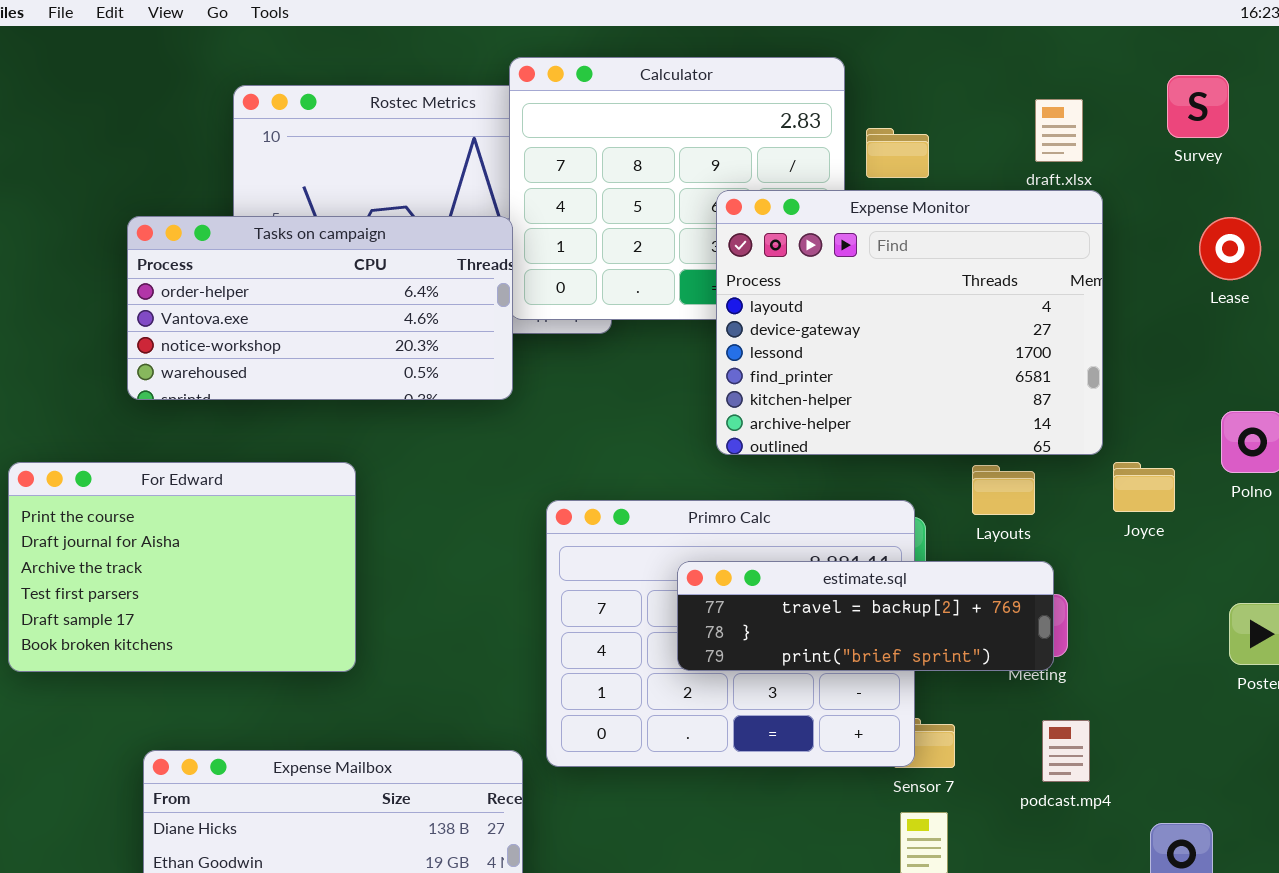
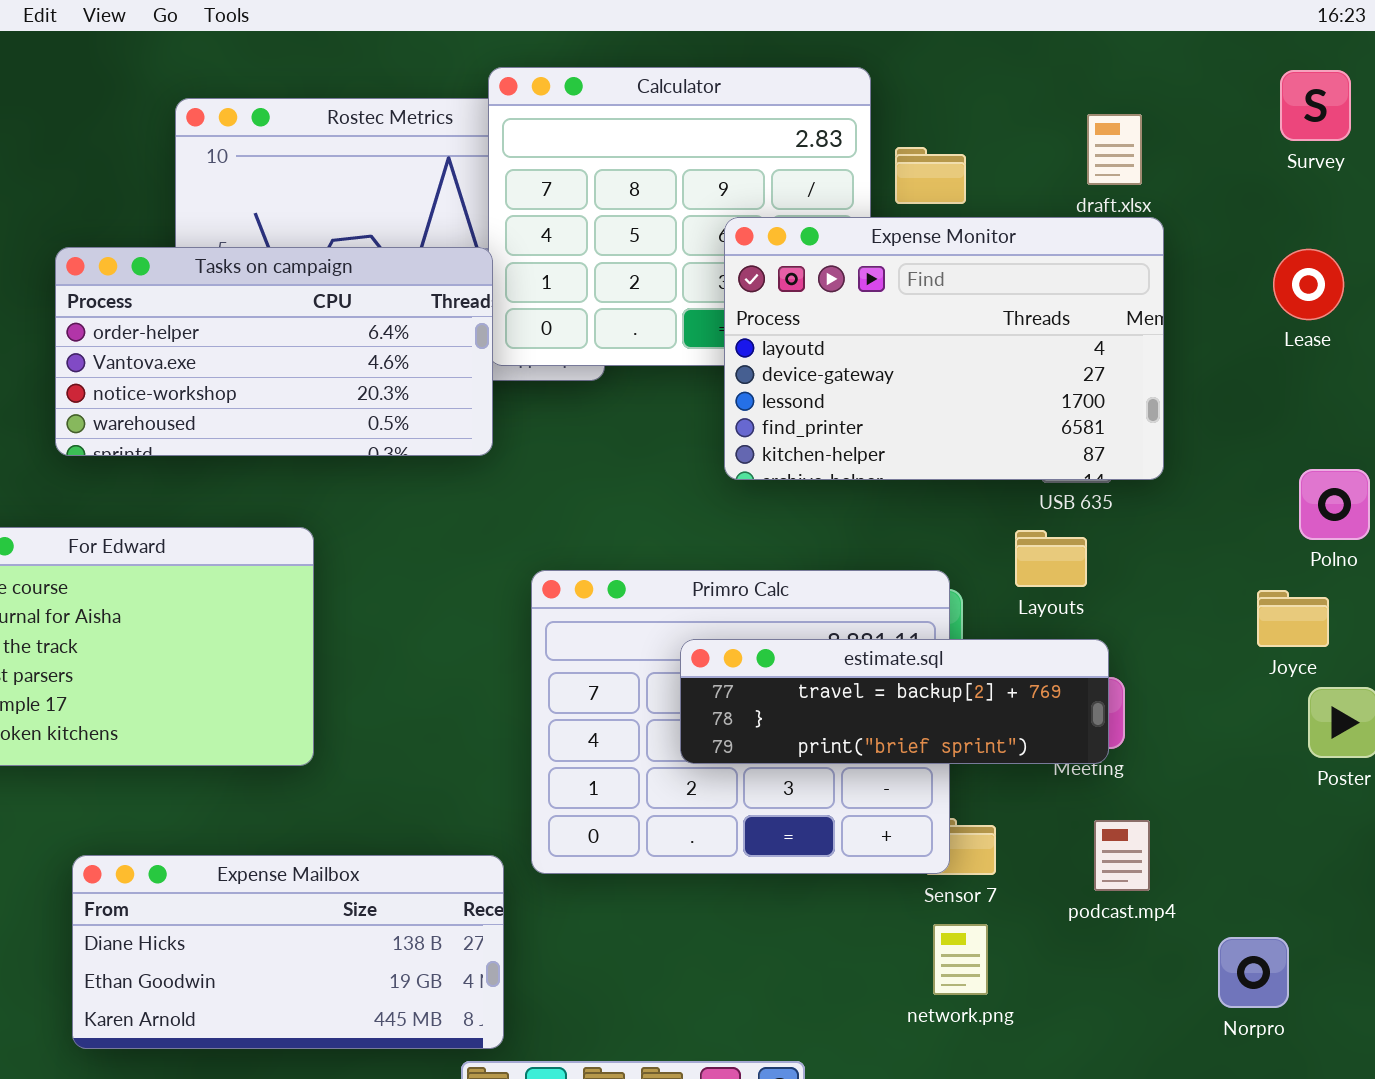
Survey: [1167,75,1229,138] -> [1280,70,1351,141], moved
Expense Monitor: [716,190,1103,455] -> [724,217,1164,480], resized
Joyce: [1113,462,1175,512] -> [1257,590,1329,647], moved

